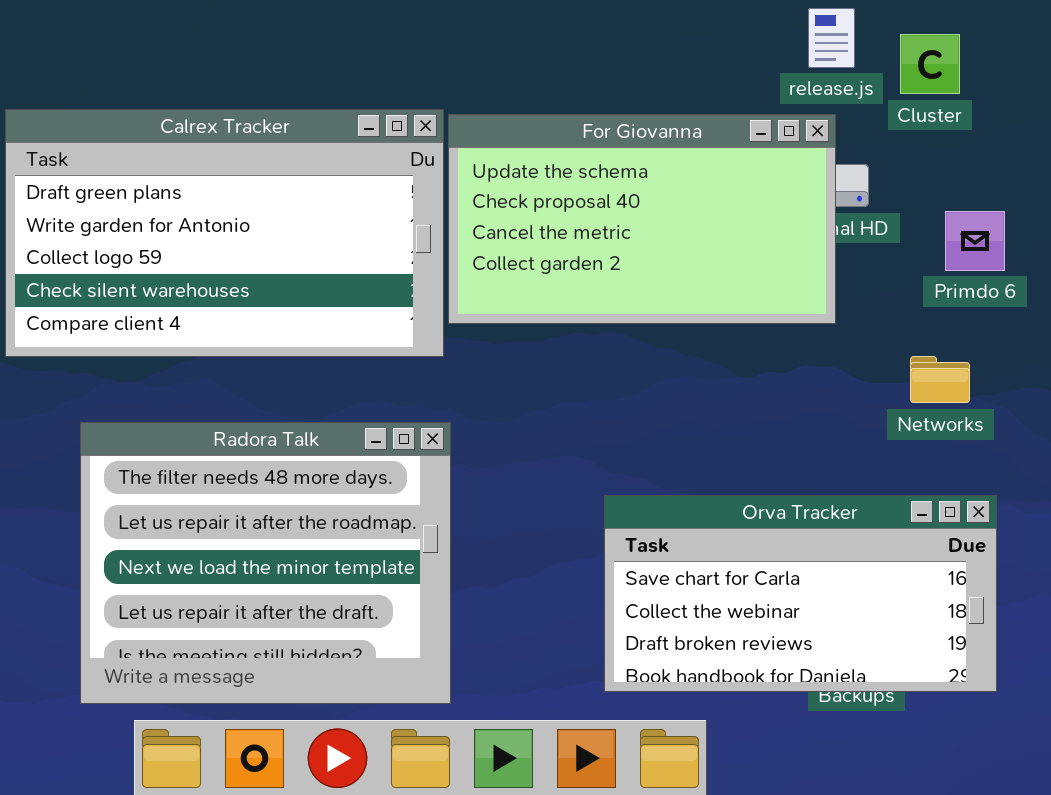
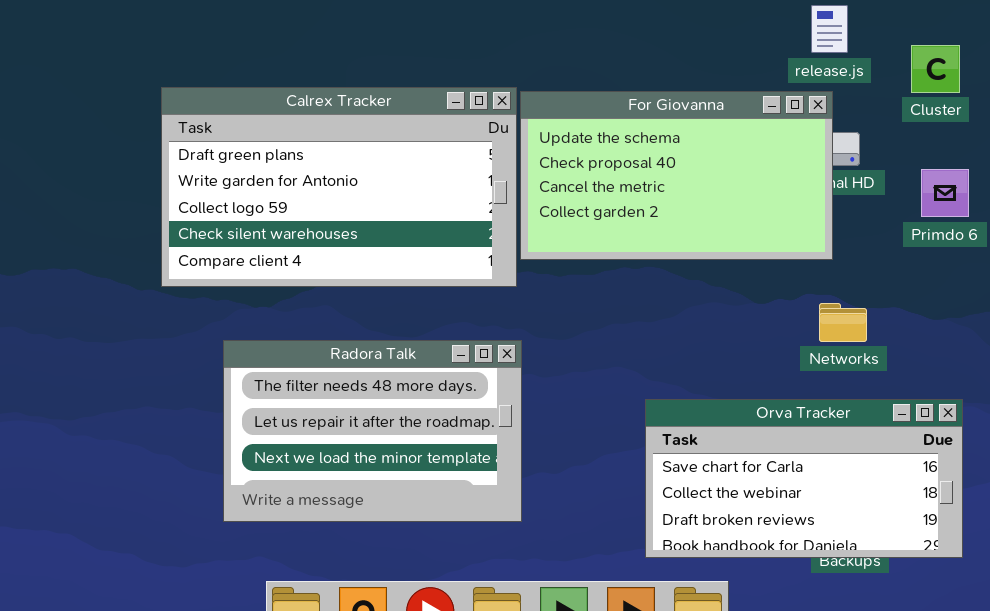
Cluster: [900,34,960,94] -> [911,45,960,93], moved
Networks: [910,356,970,403] -> [819,303,867,342], moved
Radora Talk: [80,422,451,704] -> [223,340,522,522], resized

